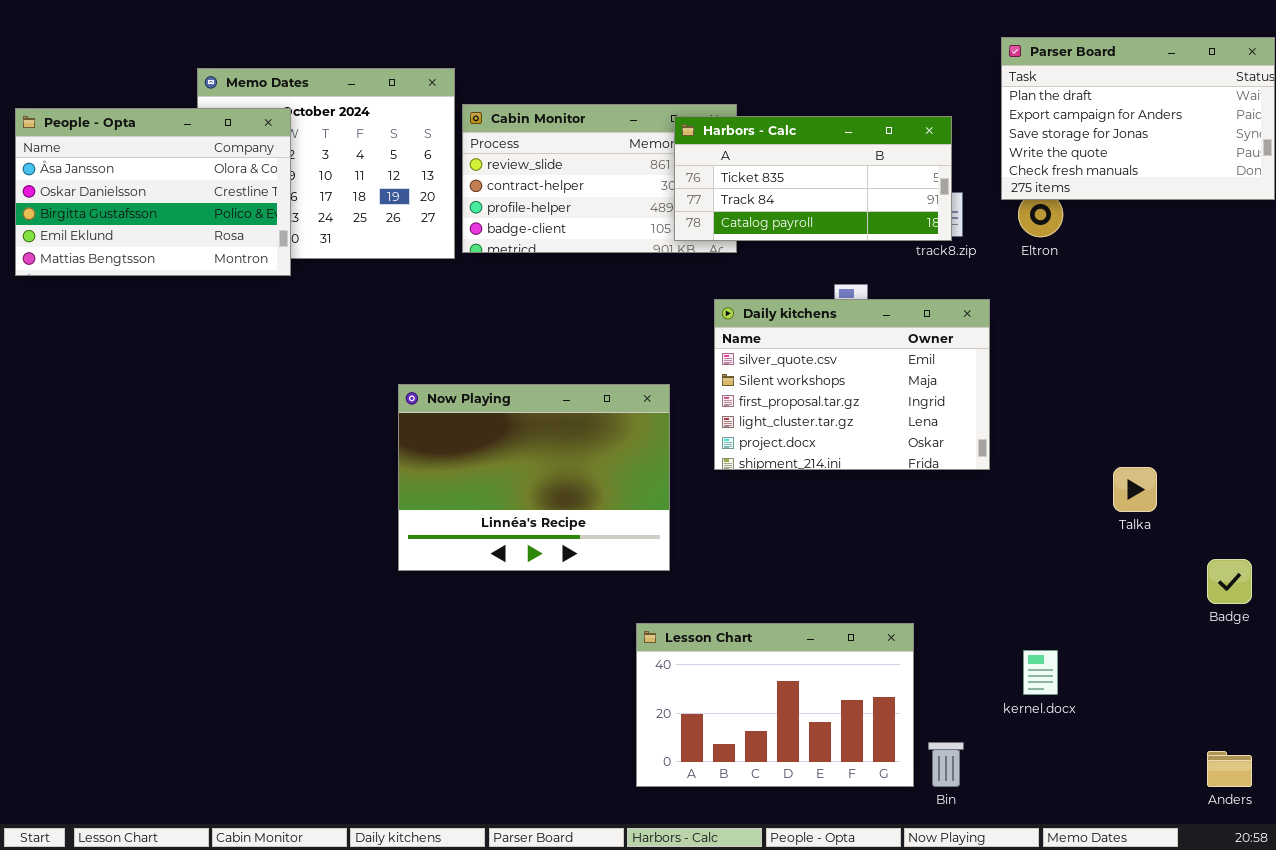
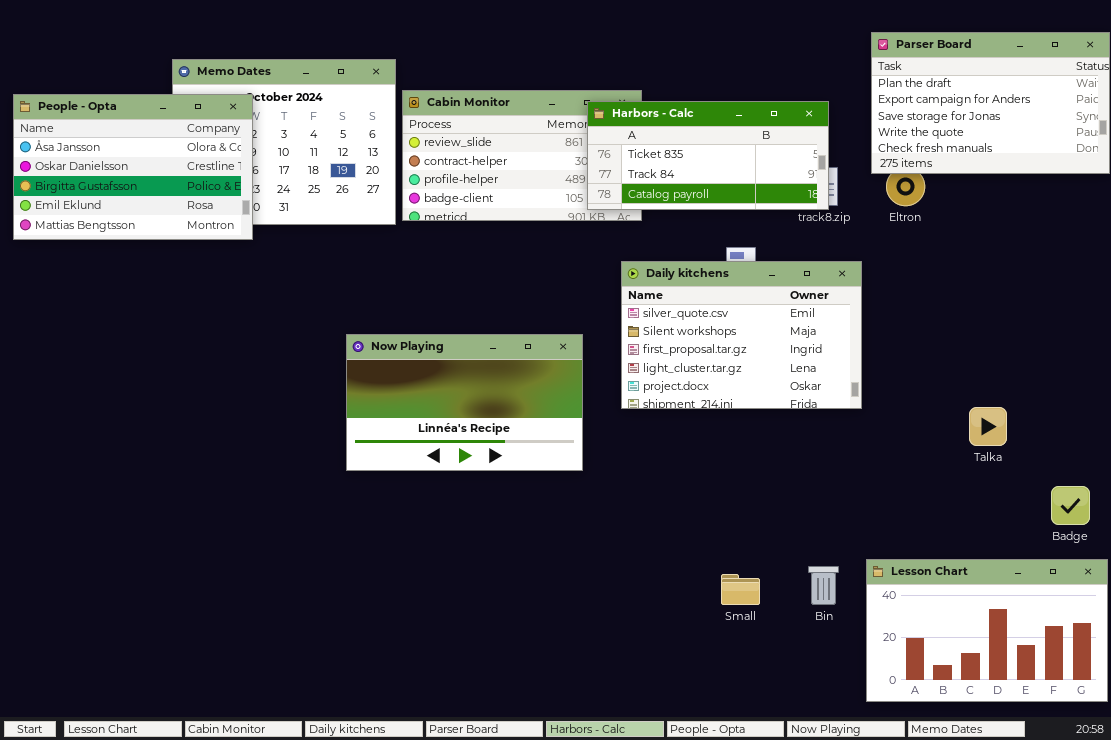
Now Playing: [398,384,670,571] -> [346,334,583,471], resized
Lesson Chart: [636,623,914,787] -> [866,559,1108,702], moved
Bin: [928,742,964,787] -> [808,566,839,605], moved

